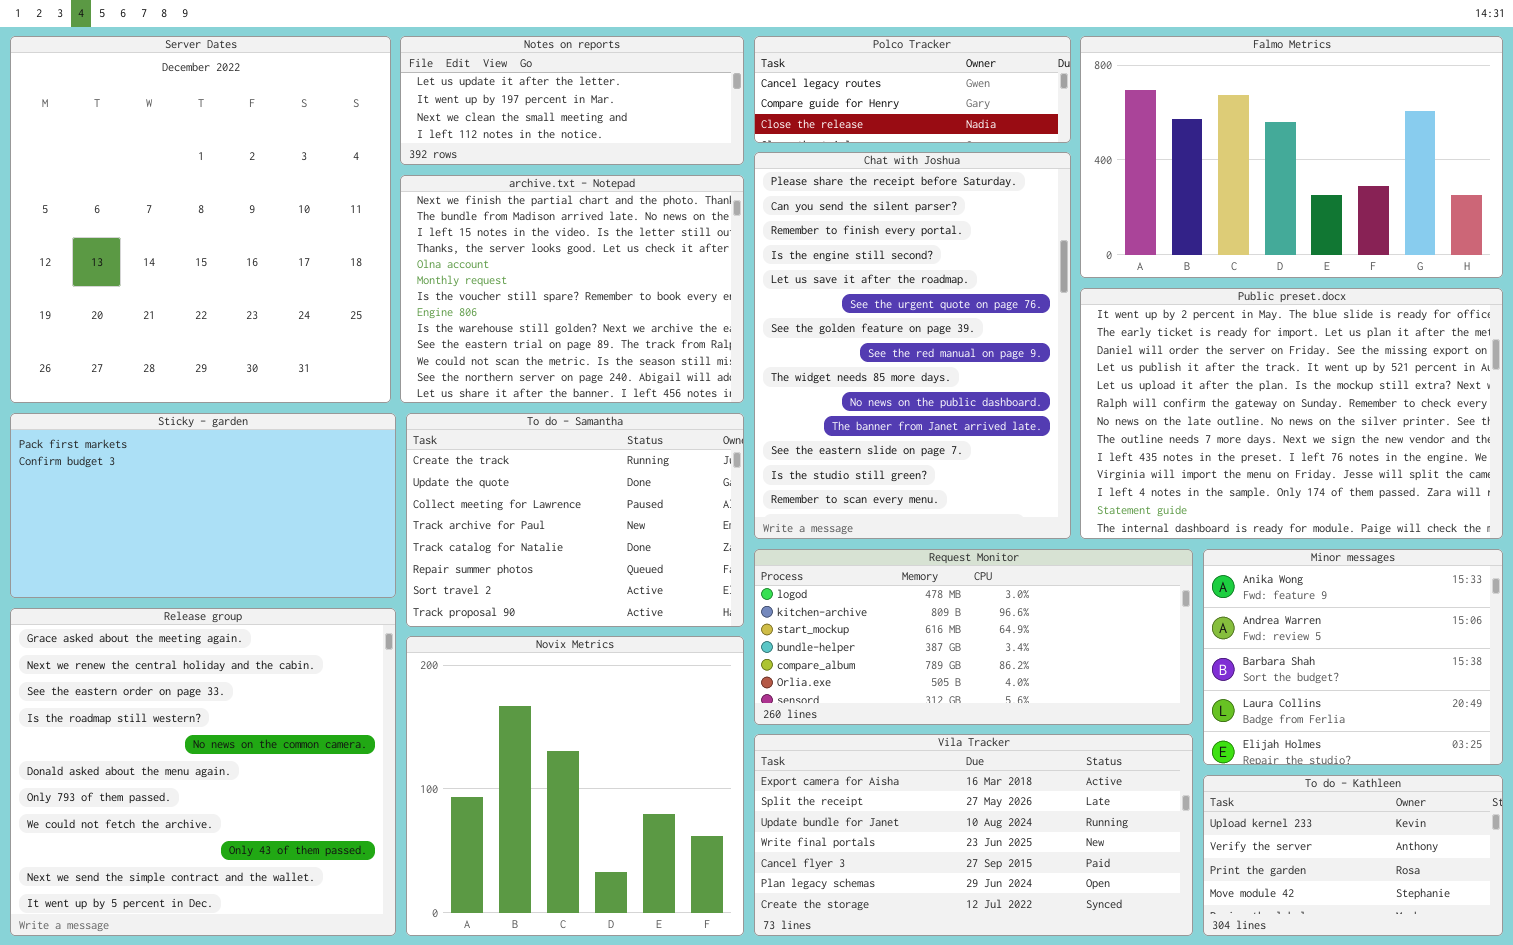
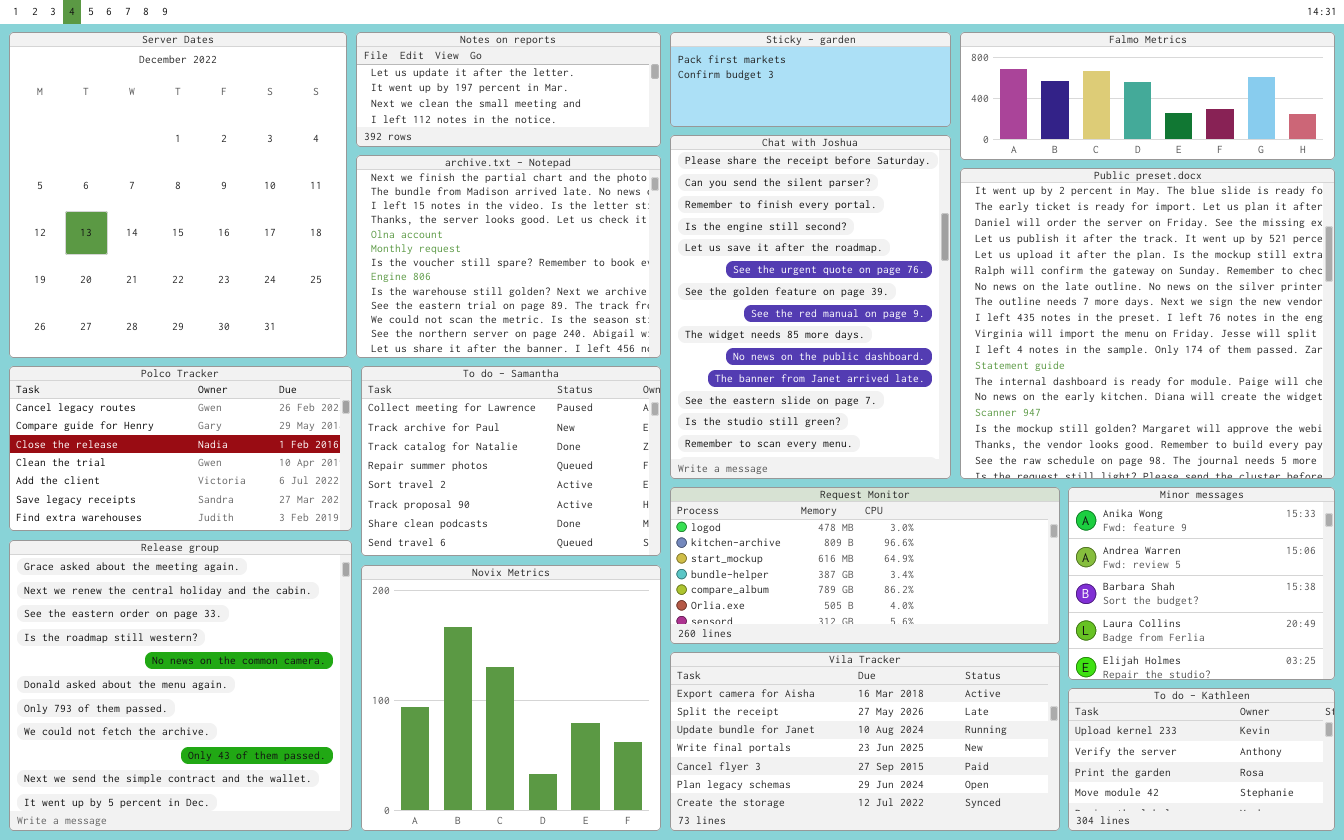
Polco Tracker: [754,36,1071,143] -> [9,366,352,531], moved, resized
Falmo Metrics: [1080,36,1503,278] -> [960,32,1335,160], resized
Public preset.docx: [1080,288,1503,539] -> [960,168,1335,479], resized
Sticky - garden: [10,413,396,598] -> [670,32,951,127], moved, resized
To do - Samantha: [406,413,744,627] -> [361,366,661,556], scrolled down 2 rows

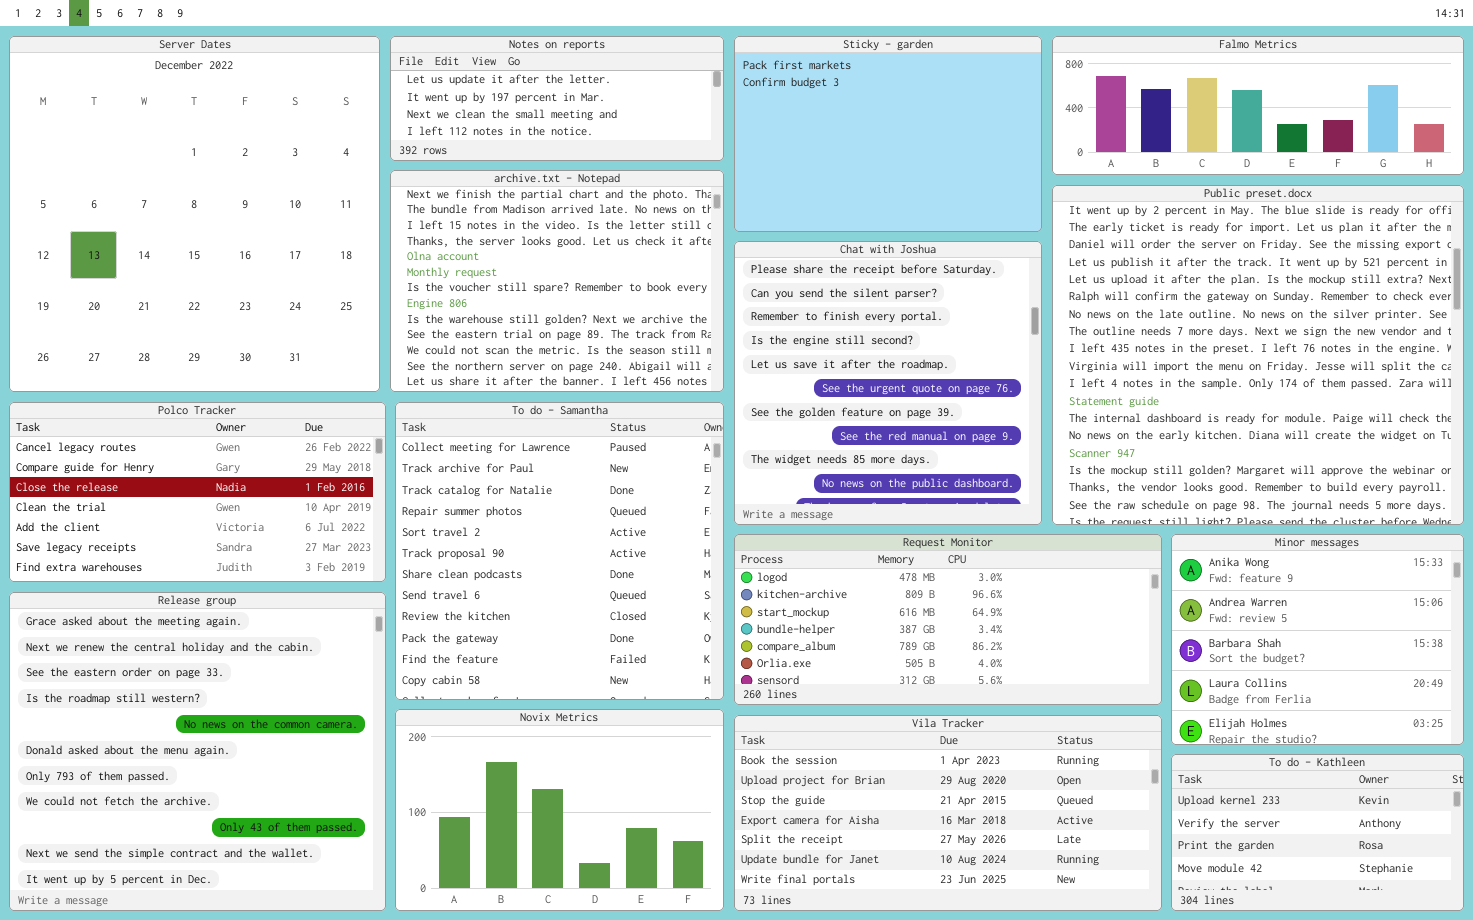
Sticky - garden: [670,32,951,127] -> [734,36,1042,232], resized
Chat with Joshua: [670,135,951,479] -> [734,241,1042,525], resized
To do - Samantha: [361,366,661,556] -> [395,402,724,700], resized
Novix Metrics: [361,565,661,831] -> [395,709,724,911], resized
Vila Tracker: [670,652,1060,831] -> [734,715,1162,911], scrolled up 3 rows

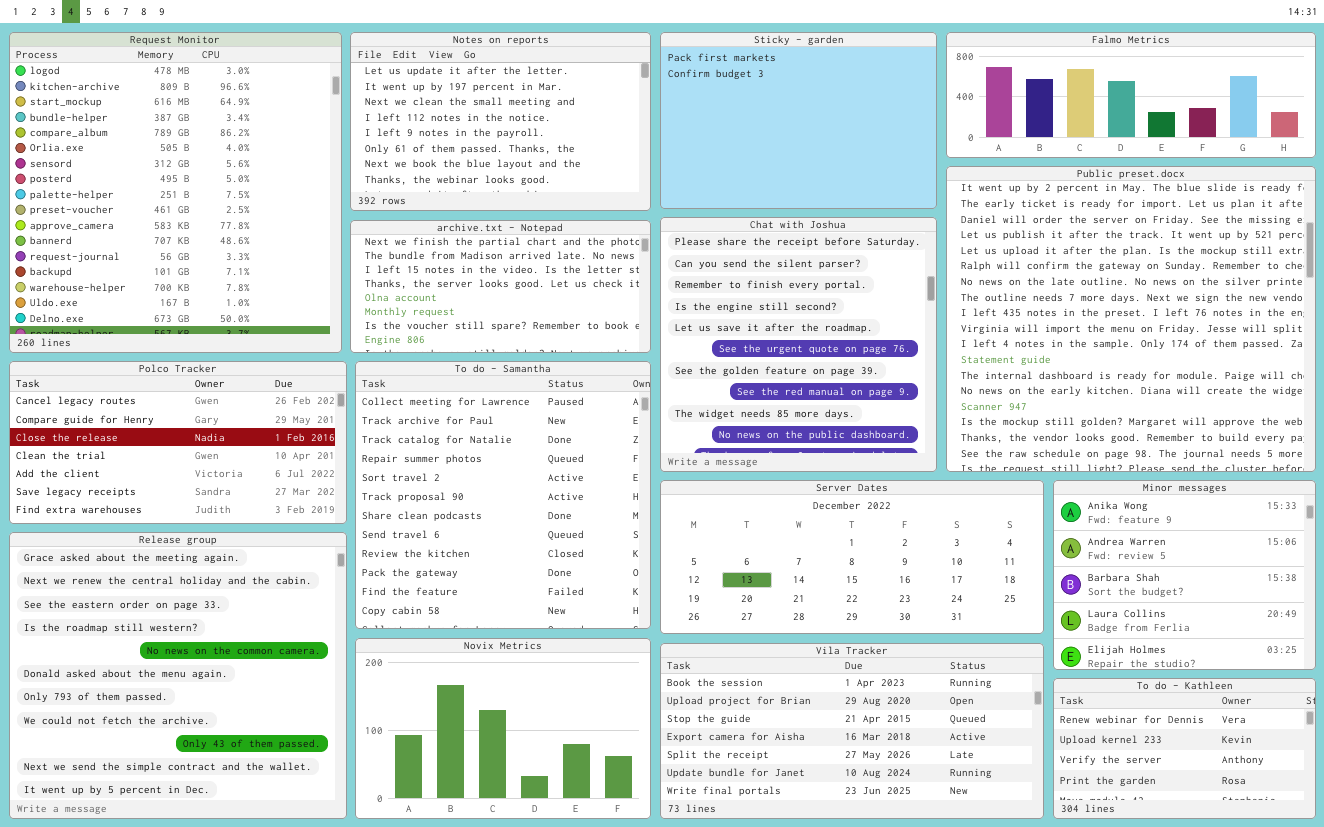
Server Dates: [9,36,380,392] -> [660,480,1044,634], moved, resized
Notes on reports: [390,36,724,161] -> [350,32,651,211], resized
archive.txt - Notepad: [390,170,724,392] -> [350,220,651,353], resized
Request Monitor: [734,534,1162,705] -> [9,32,342,353], moved, resized
To do - Kathleen: [1171,754,1464,911] -> [1053,678,1316,819], scrolled up 1 row

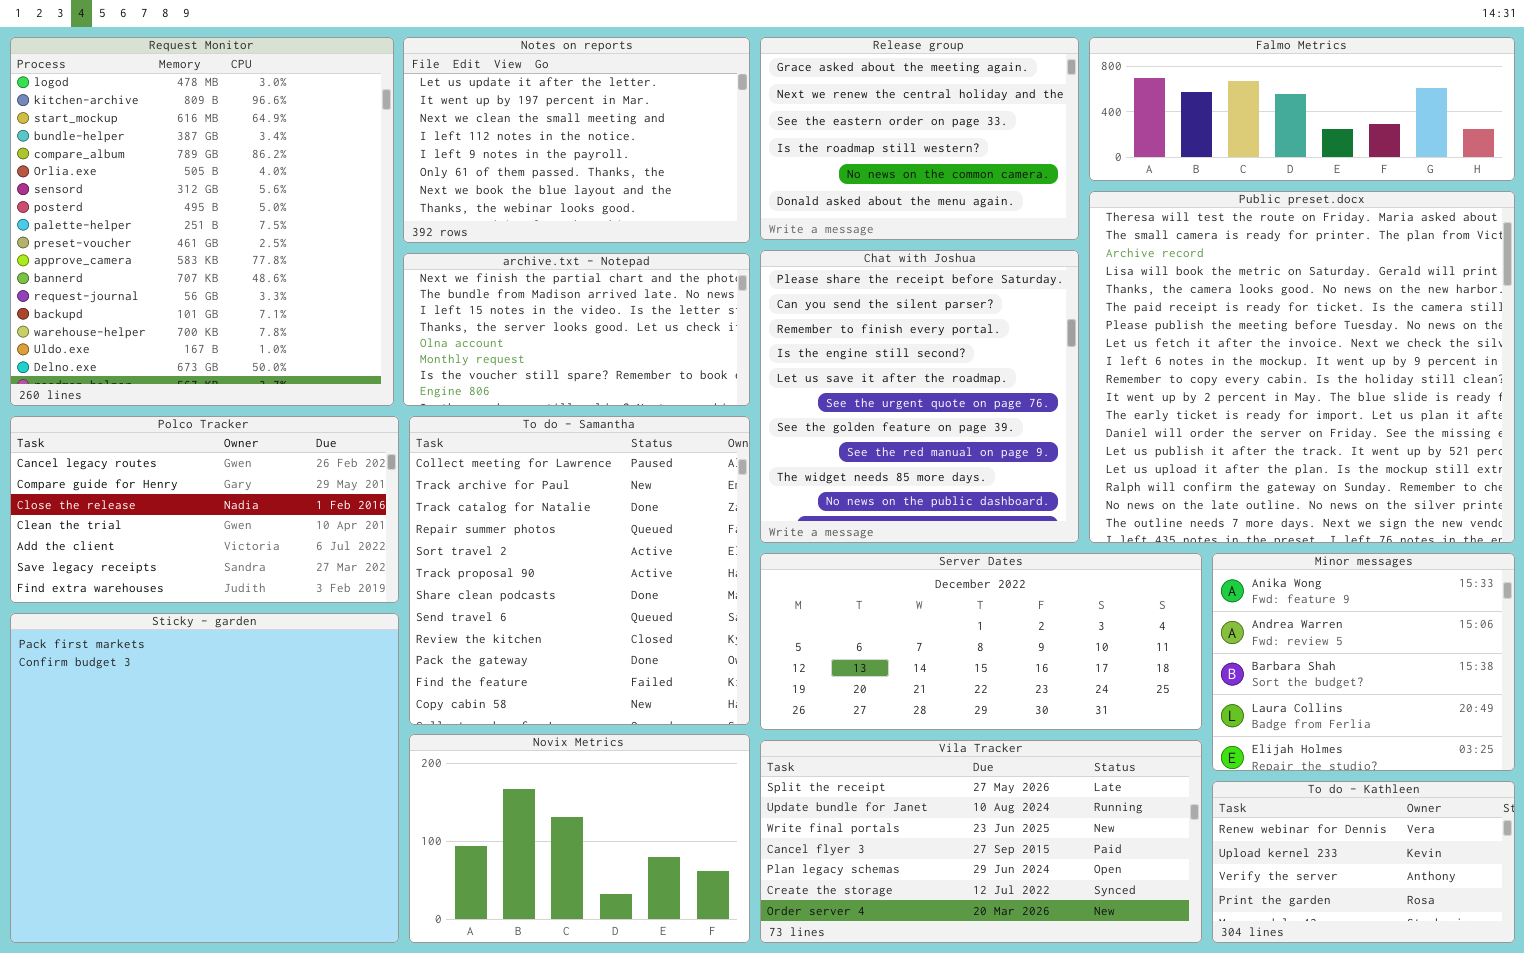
Sticky - garden: [660,32,937,209] -> [10,613,399,943], moved, resized
Public preset.docx: [946,166,1316,472] -> [1089,191,1515,543], scrolled up 10 rows
Release group: [9,532,347,819] -> [760,37,1079,240], moved, resized
Vila Tracker: [660,643,1044,819] -> [760,740,1202,943], scrolled down 4 rows

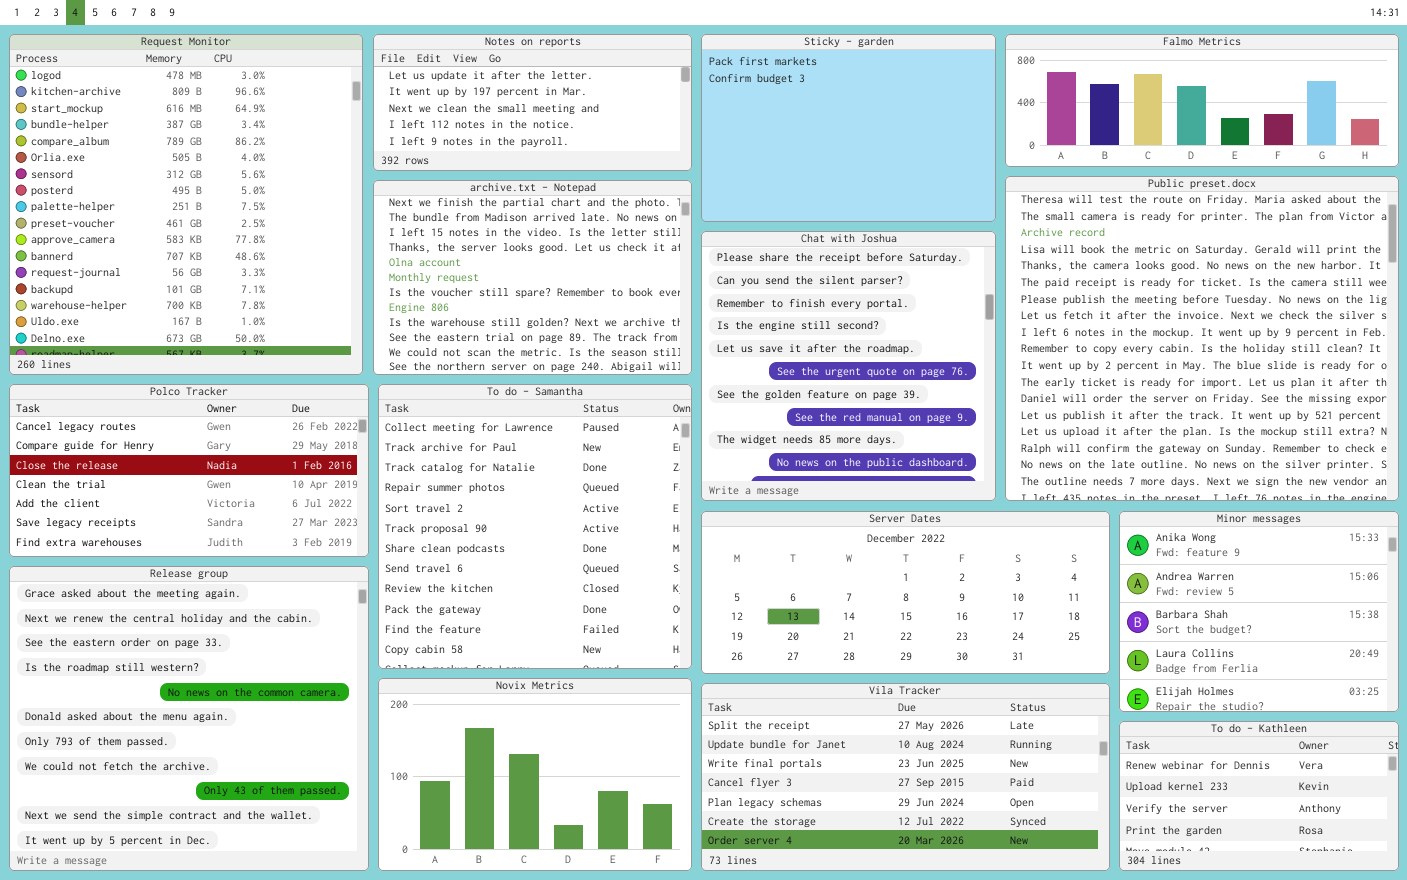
Notes on reports: [403,37,750,243] -> [373,34,692,171], resized
Release group: [760,37,1079,240] -> [9,566,369,871], moved, resized
archive.txt - Notepad: [403,253,750,406] -> [373,180,692,375], resized
Sticky - garden: [10,613,399,943] -> [701,34,996,222], moved, resized

